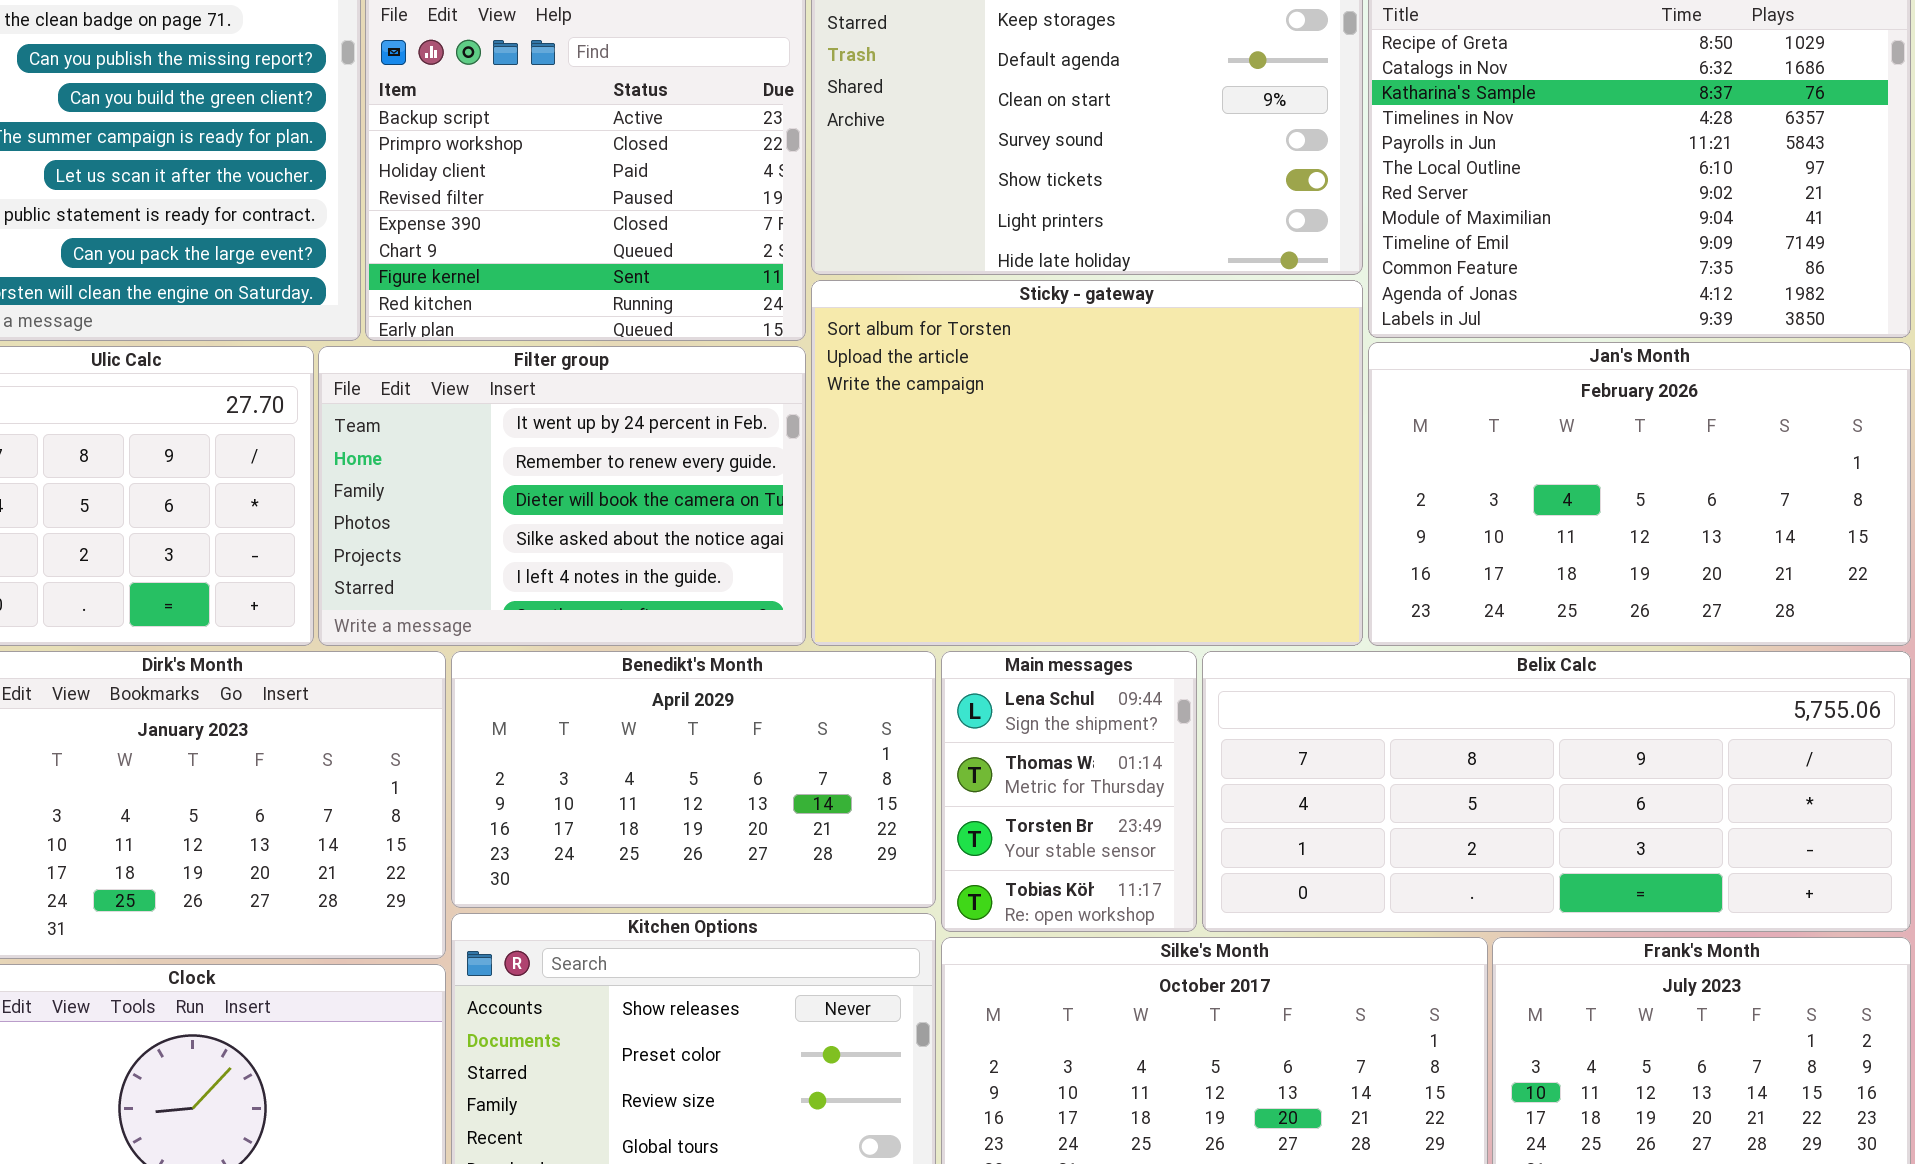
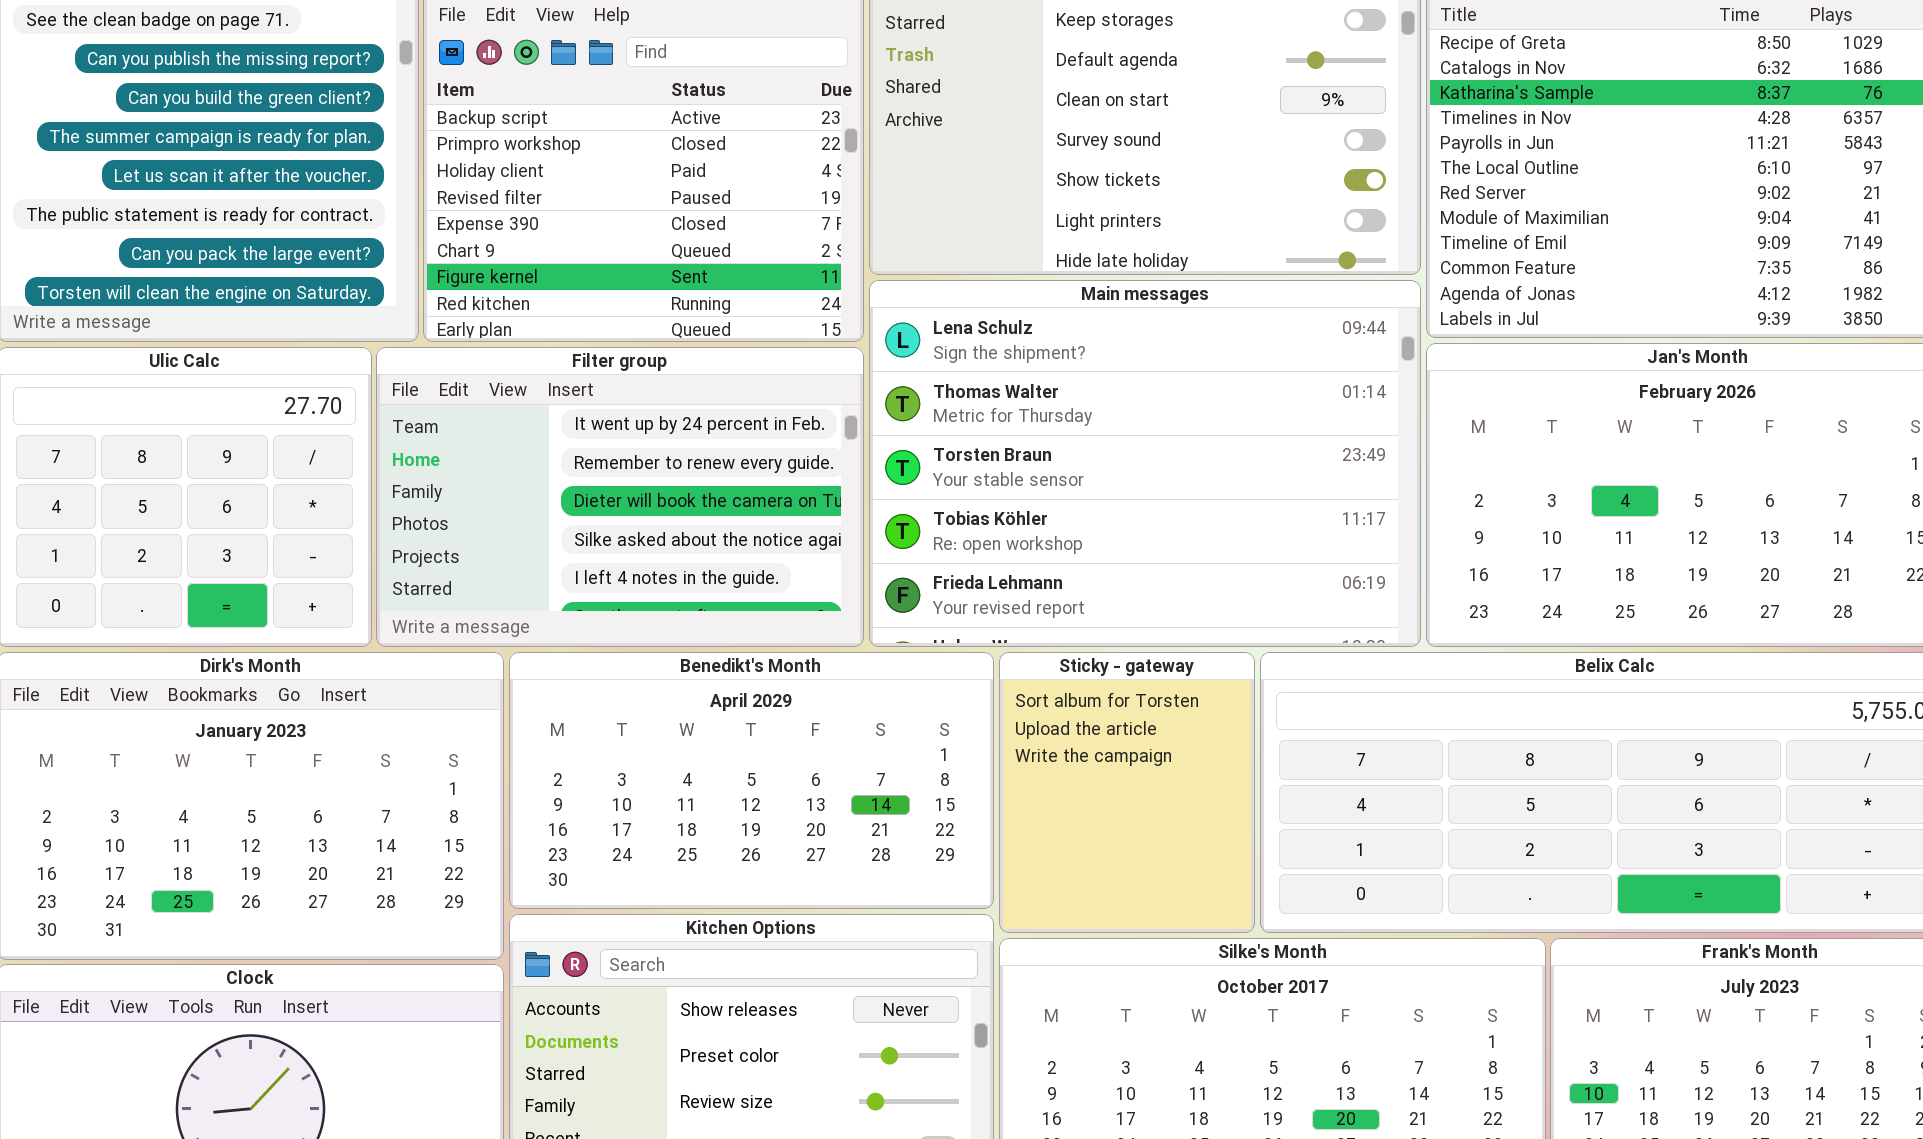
Sticky - gateway: [811,280,1363,646] -> [999,652,1255,933], moved, resized
Main messages: [941,651,1197,932] -> [869,280,1421,647], moved, resized

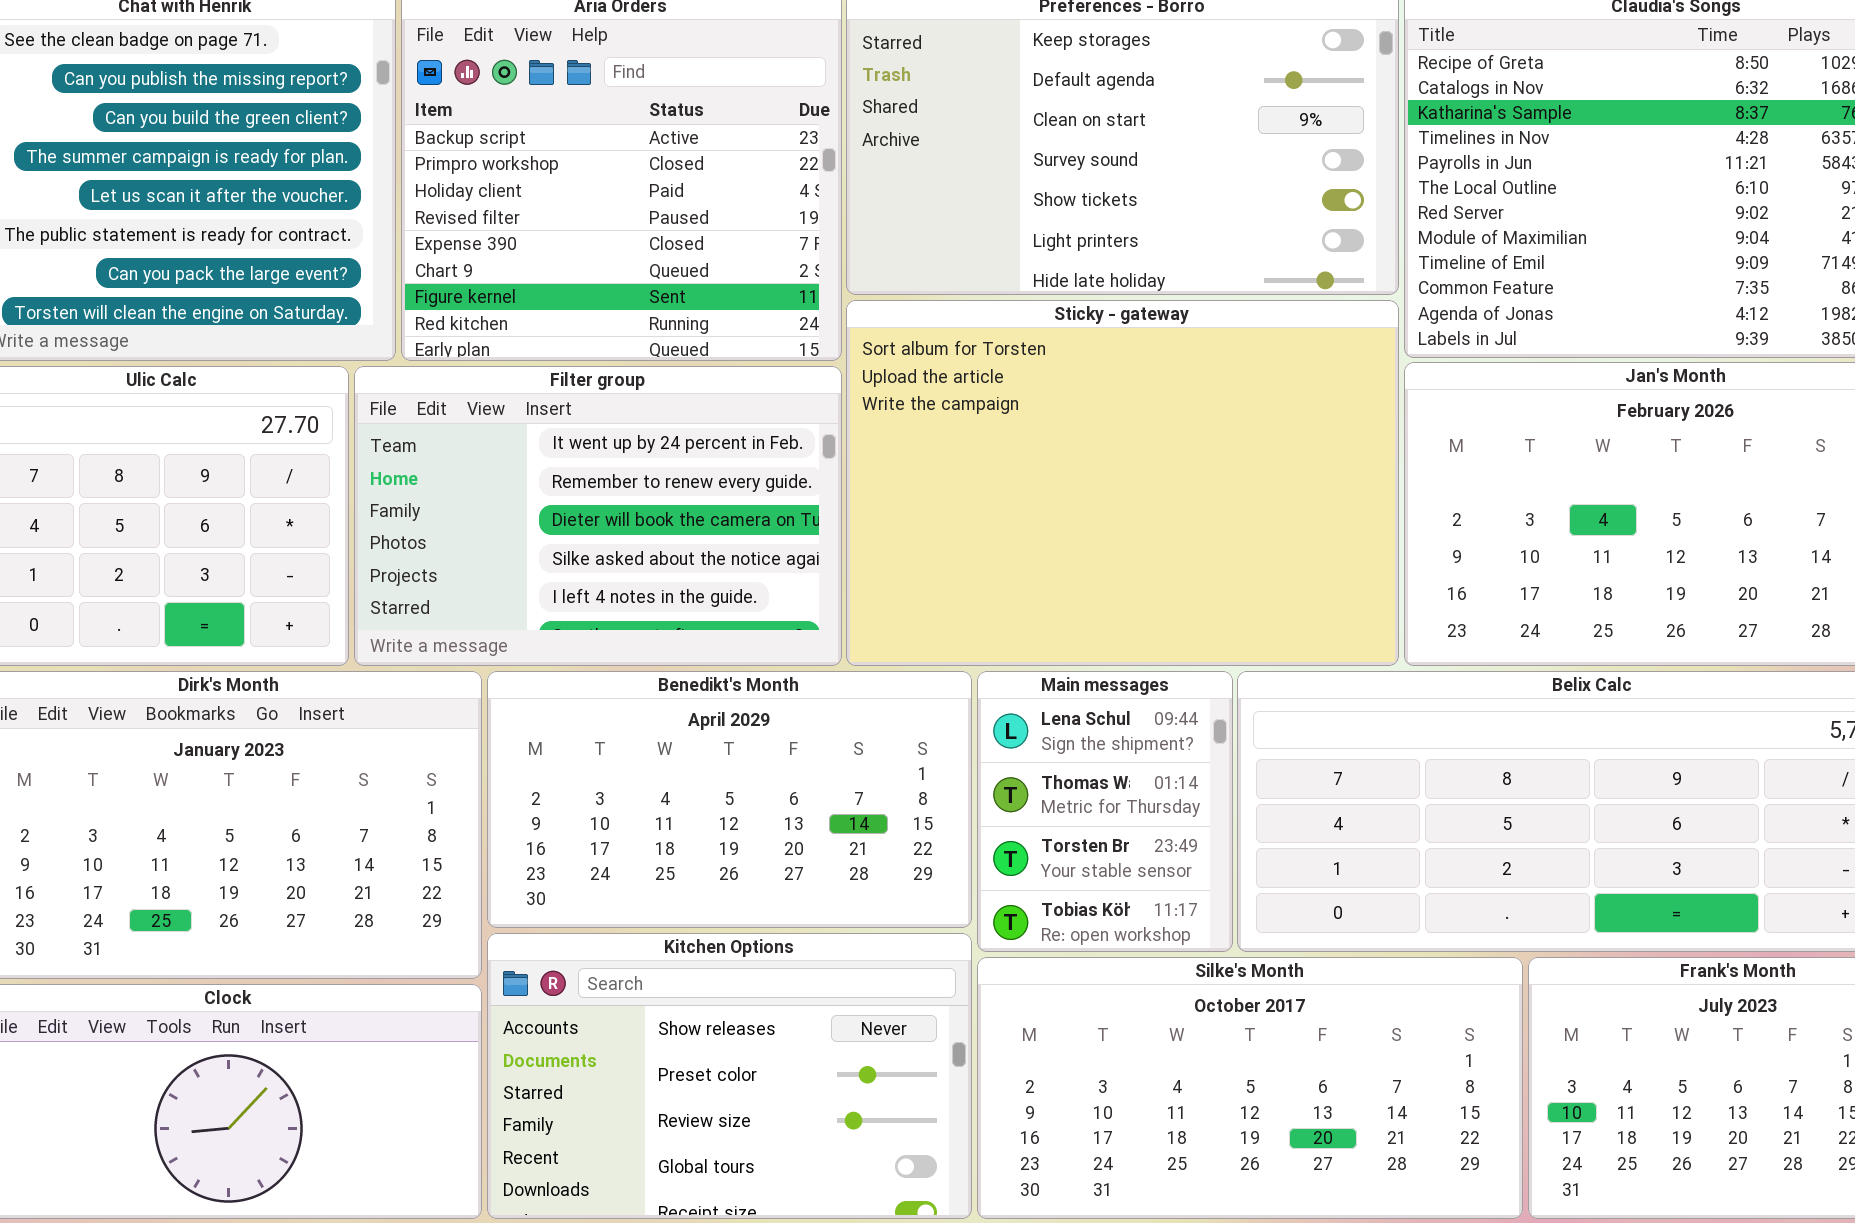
Main messages: [869,280,1421,647] -> [977,671,1233,952], moved, resized
Sticky - gateway: [999,652,1255,933] -> [846,300,1399,666], moved, resized

